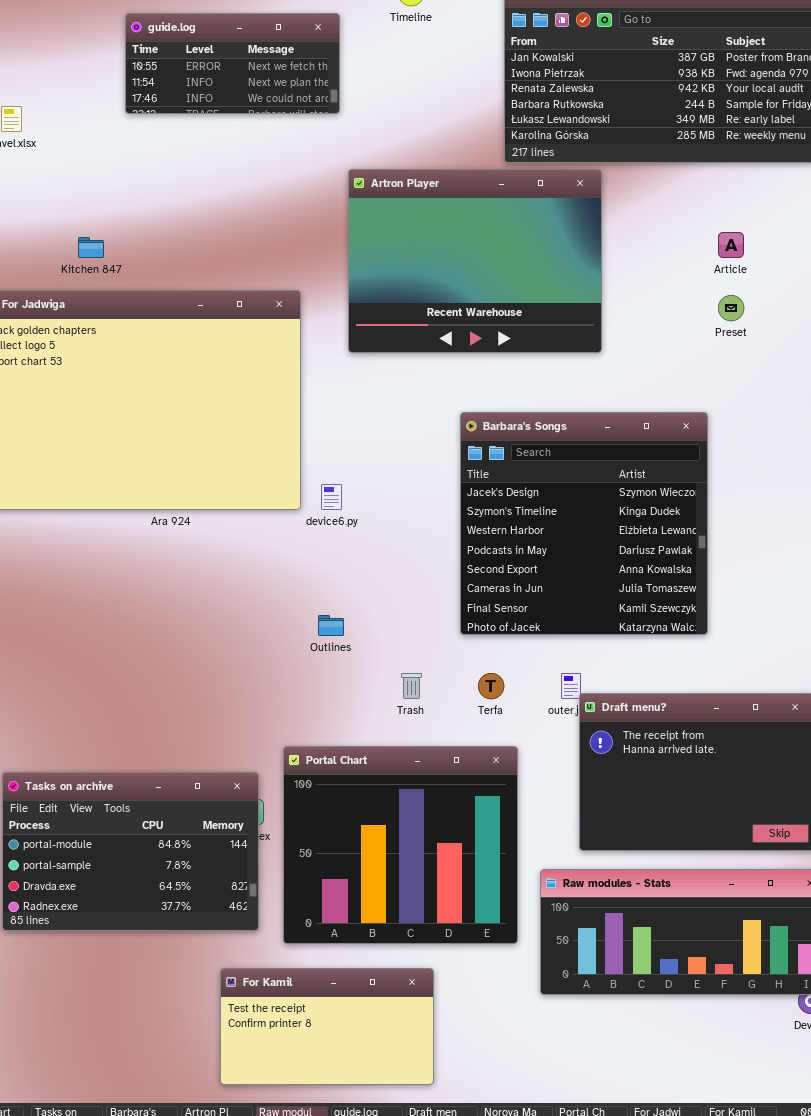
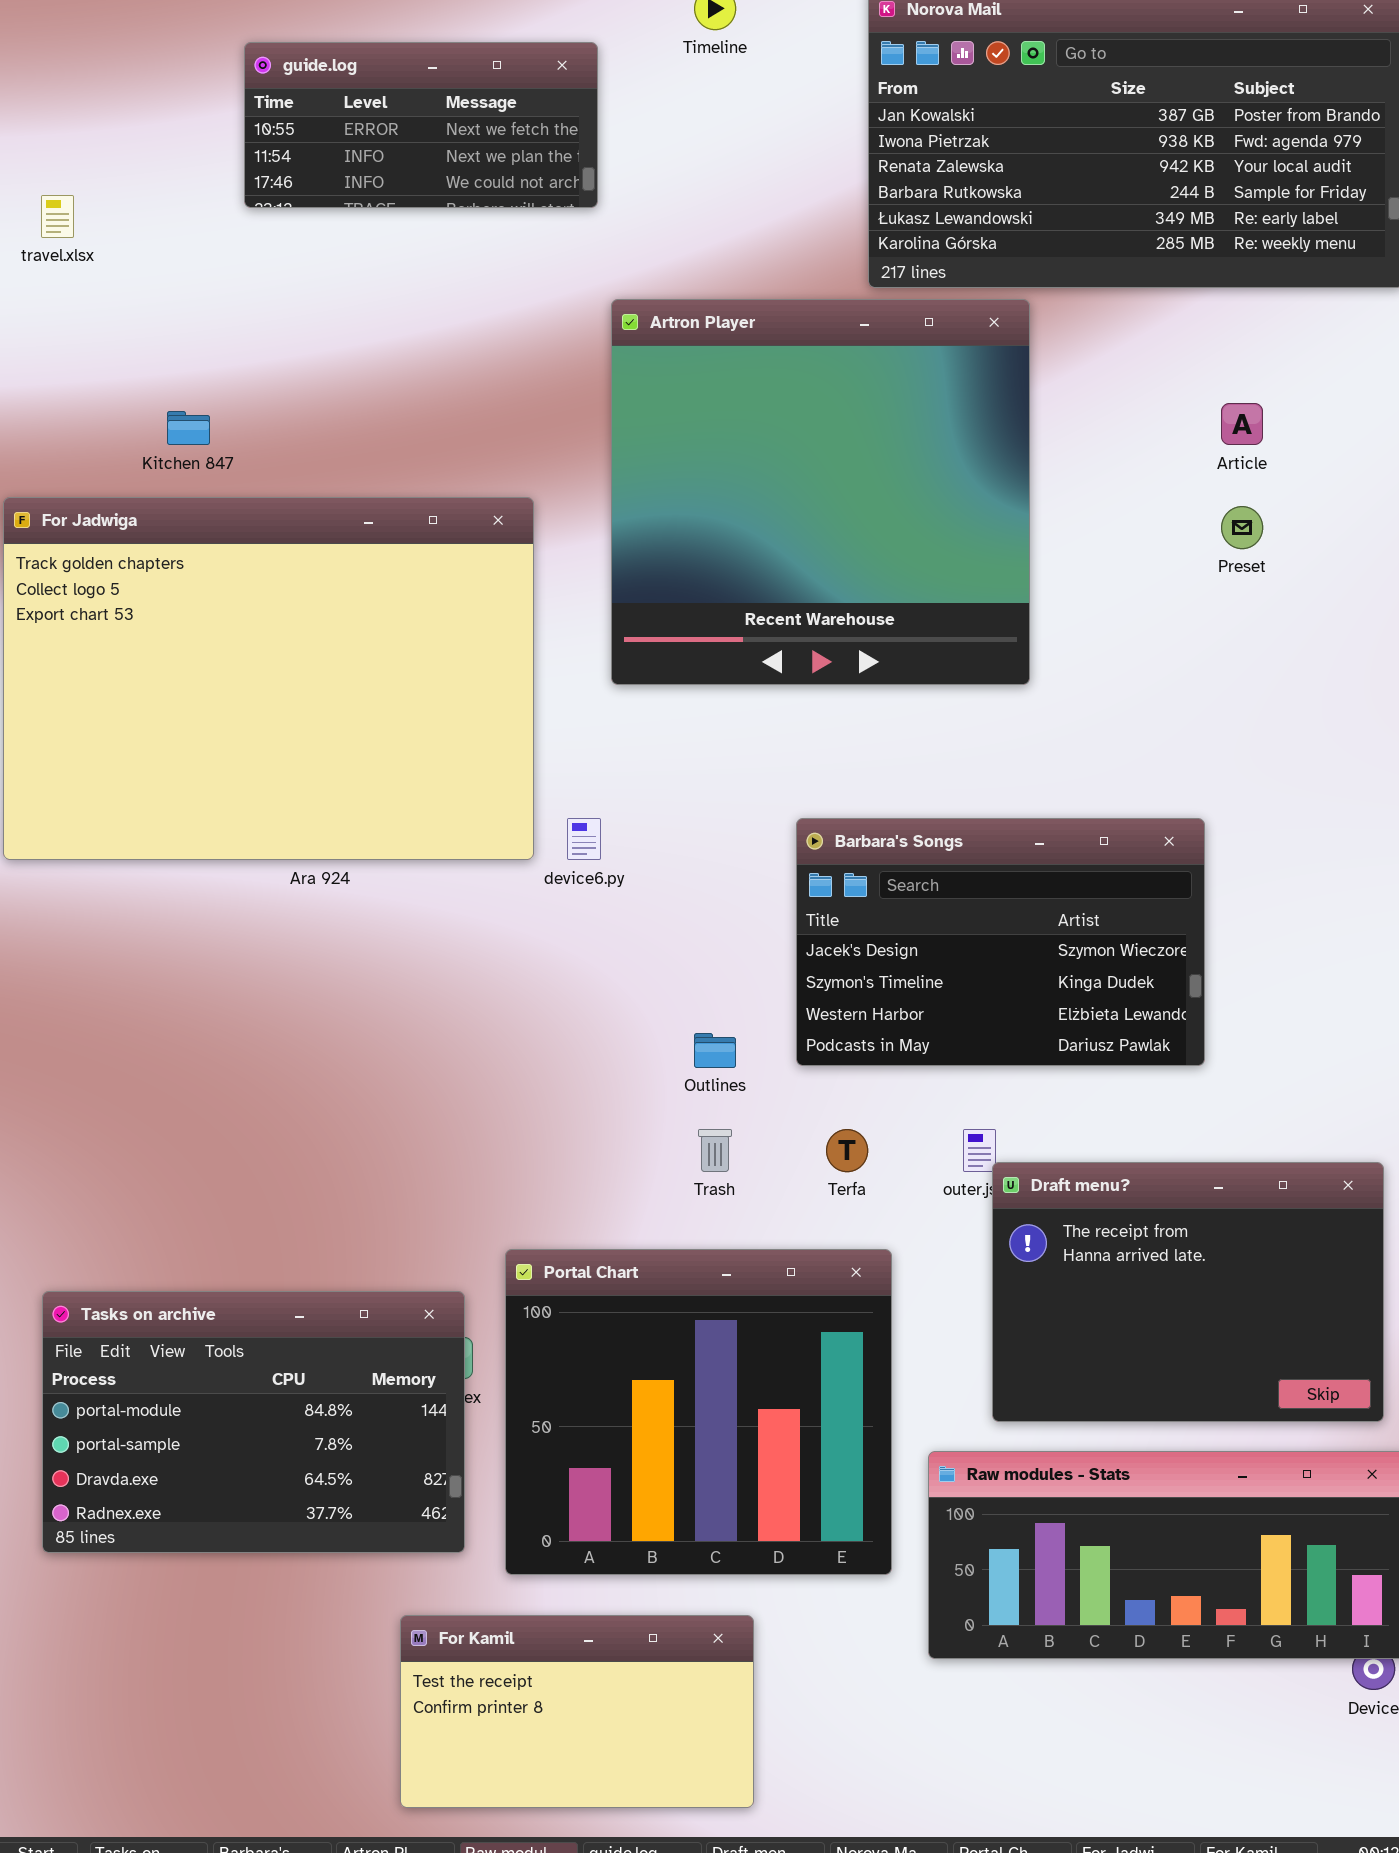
Artron Player: [348,169,602,353] -> [611,299,1030,685], resized
Barbara's Songs: [460,412,708,635] -> [796,818,1205,1066], resized
Outlines: [318,615,344,636] -> [694,1033,736,1068], moved

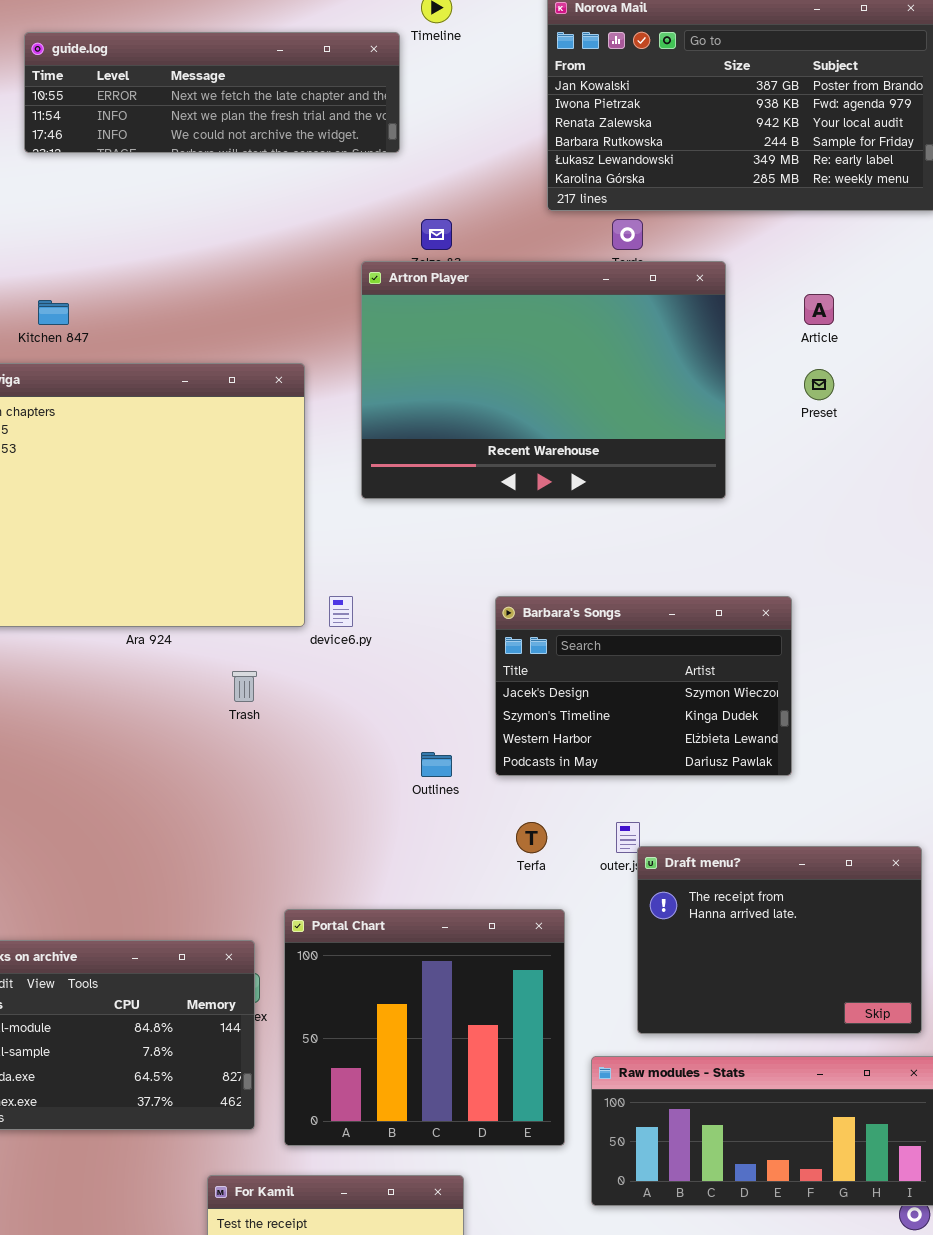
guide.log: [244,42,598,208] -> [24,32,400,153], moved, resized
Artron Player: [611,299,1030,685] -> [361,261,726,499], resized
Trash: [698,1129,732,1172] -> [232,671,257,702], moved

